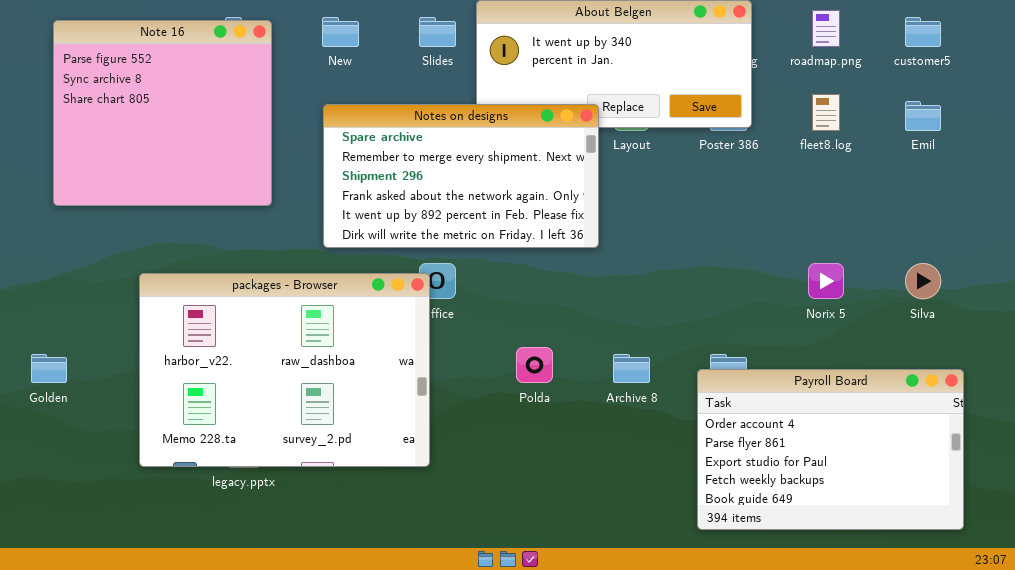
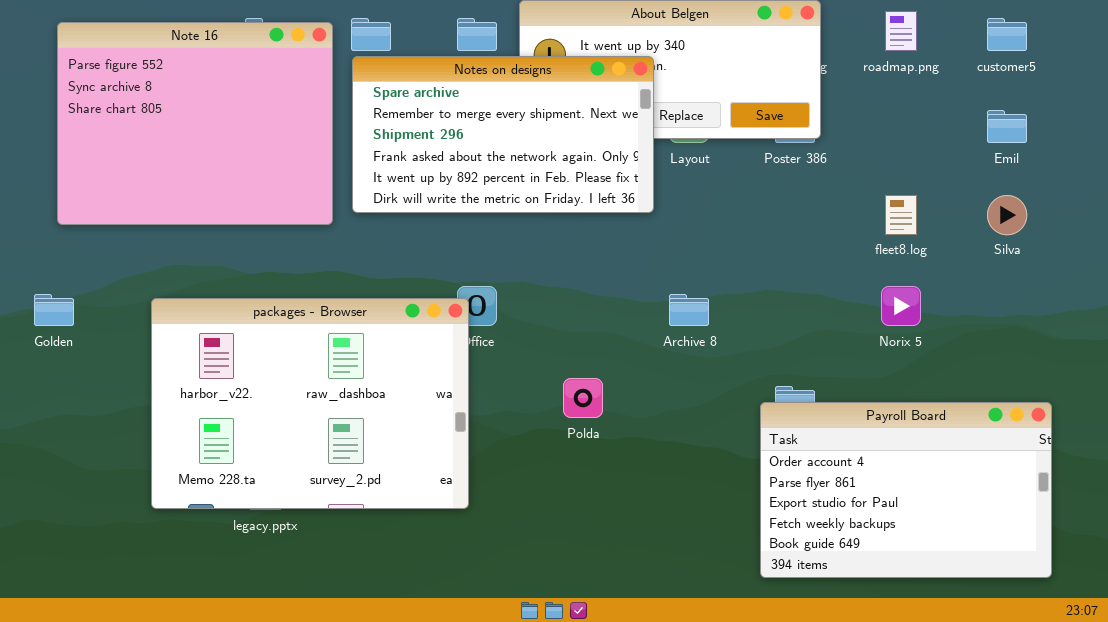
Note 16: [53,20,272,206] -> [57,22,333,225], resized
fleet8.log: [812,94,840,131] -> [885,195,917,235], moved
Notes on designs: [323,104,599,248] -> [352,56,654,213], moved
Silva: [905,263,941,299] -> [987,195,1027,235], moved
Golden: [31,354,67,383] -> [34,294,74,326], moved
Archive 8: [613,354,650,383] -> [669,294,709,326], moved

